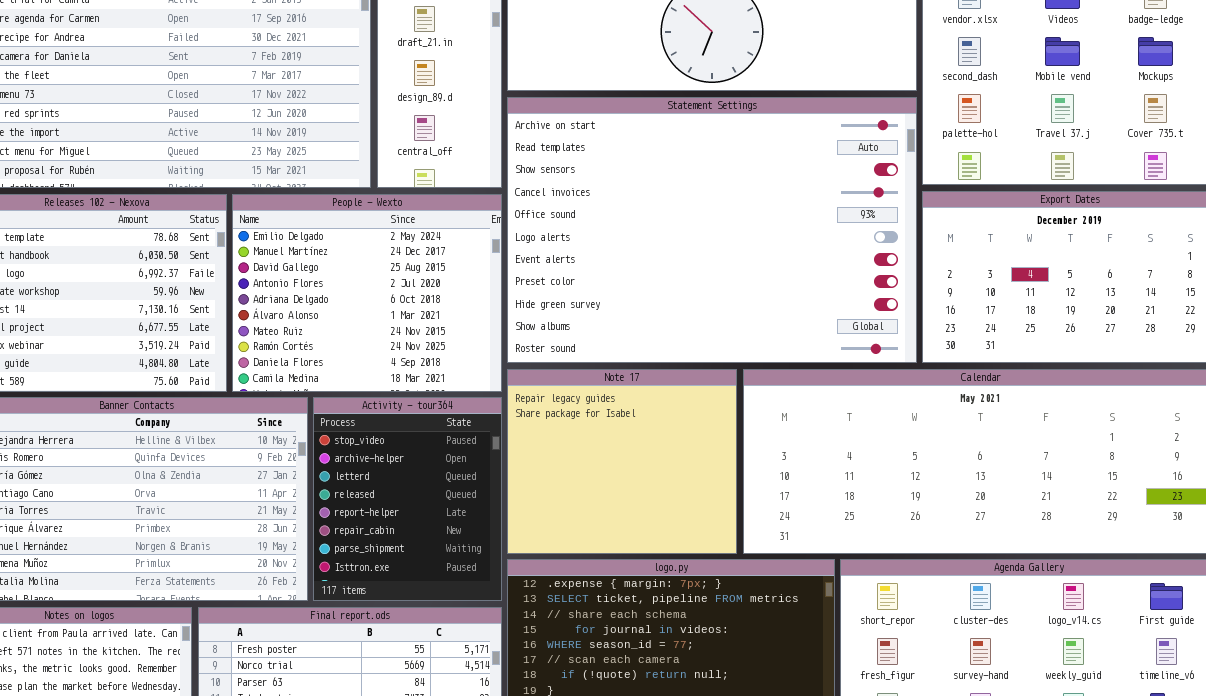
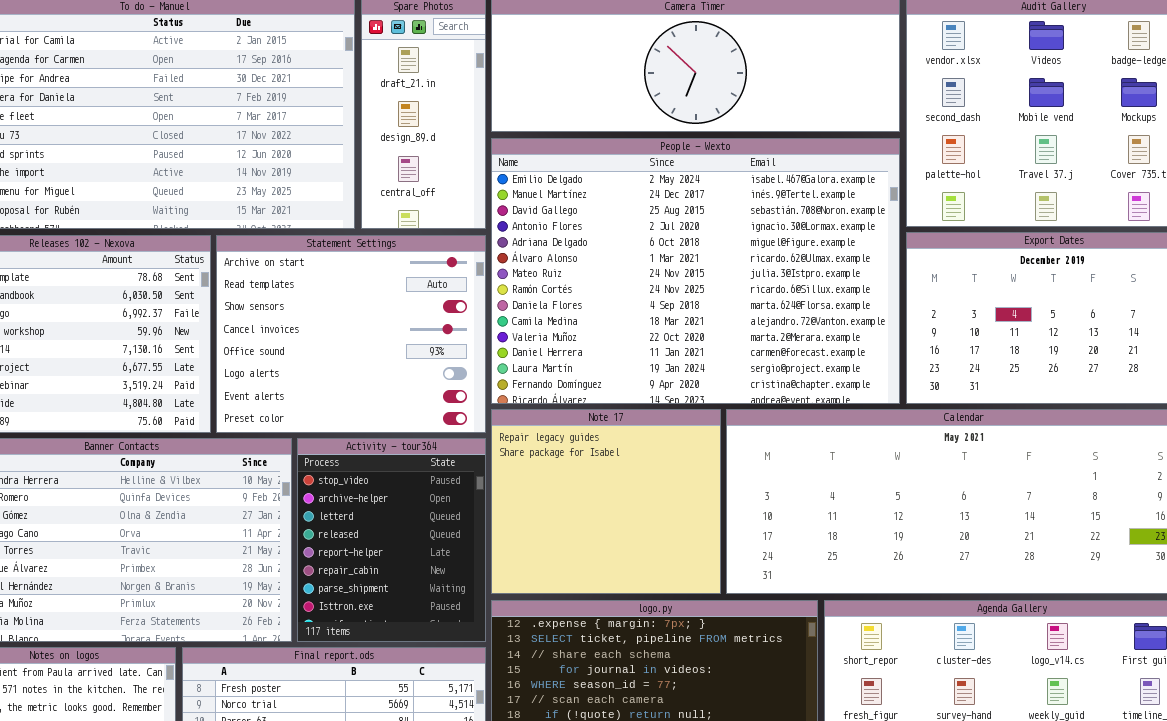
Statement Settings: [507,97,917,363] -> [216,235,486,433], moved, resized
People - Wexto: [232,194,502,392] -> [491,138,900,404], moved, resized

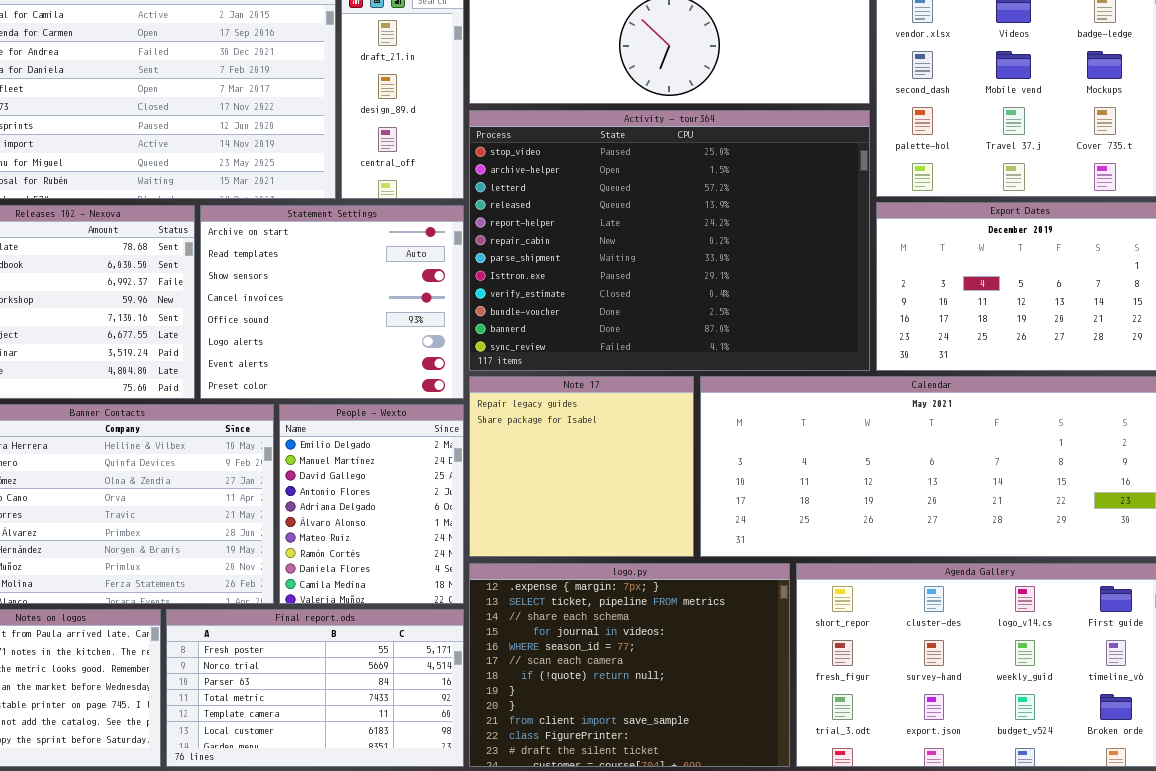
People - Wexto: [491,138,900,404] -> [279,404,464,604], moved, resized
Activity - tour364: [297,438,486,642] -> [469,110,870,371], moved, resized

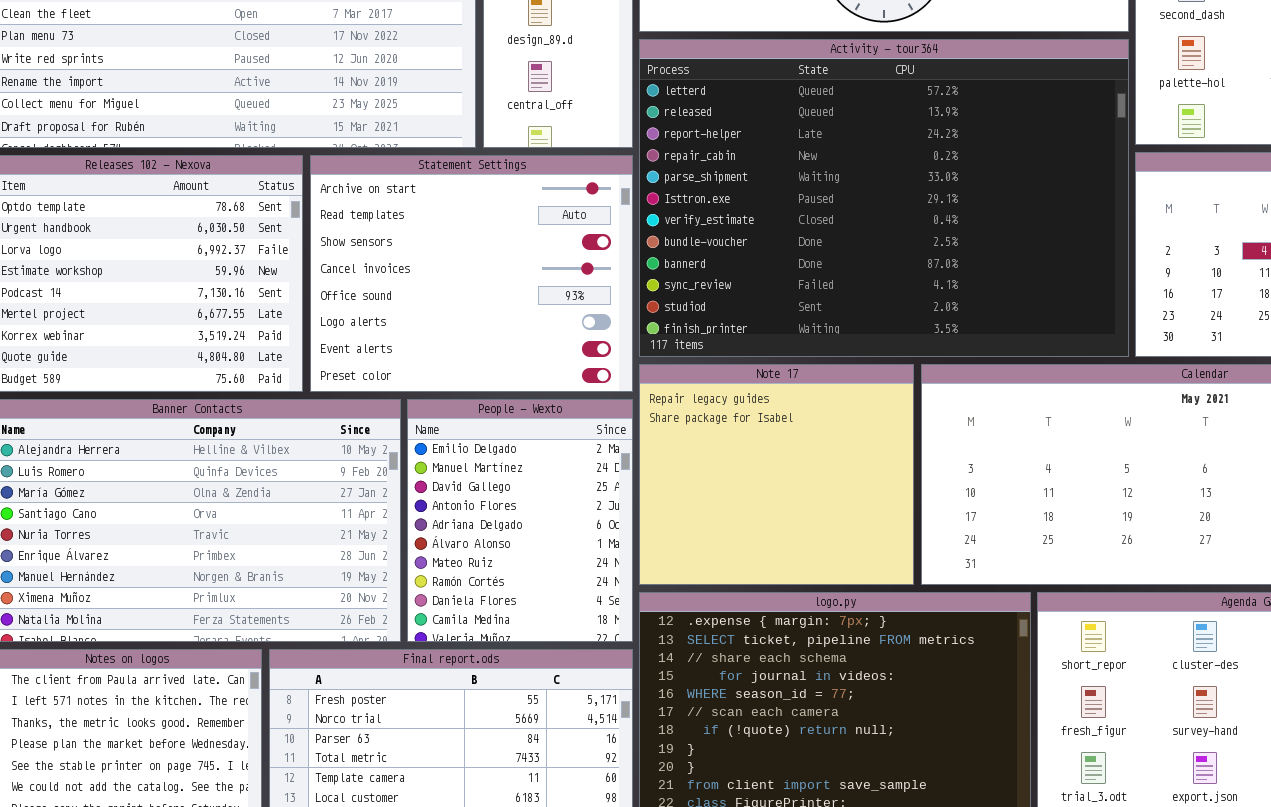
Activity - tour364: [469,110,870,371] -> [639,39,1129,357], scrolled down 2 rows

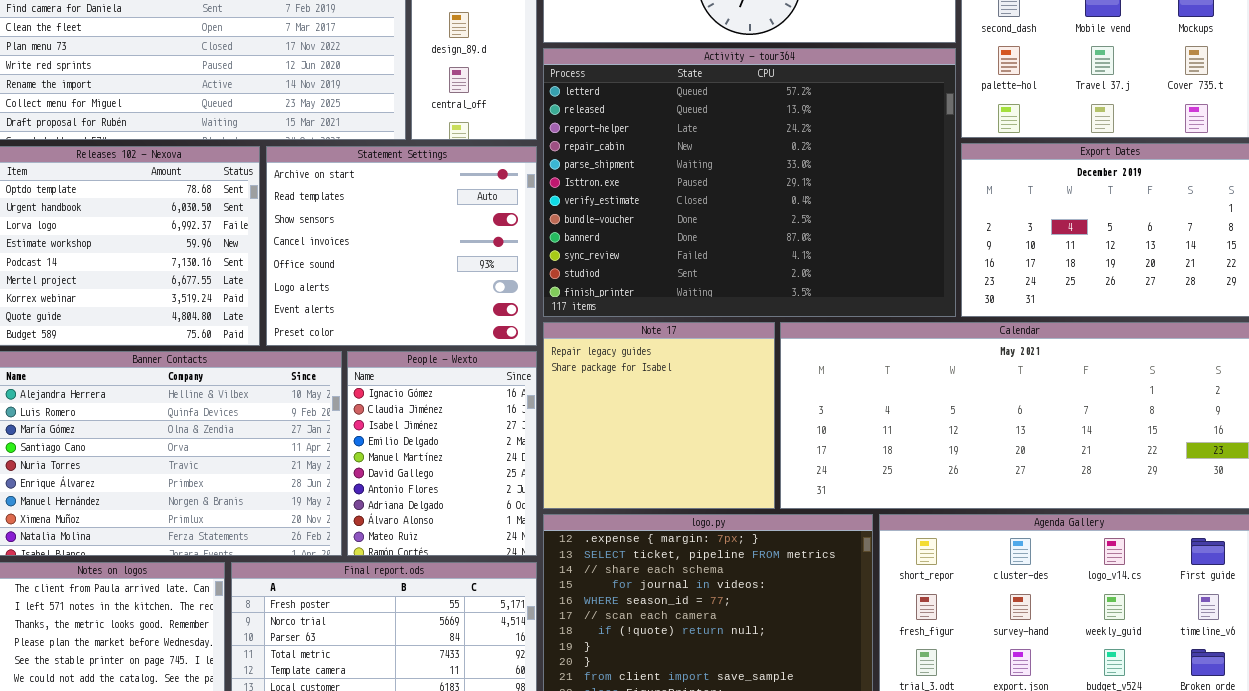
People - Wexto: [407,399,633,642] -> [347,351,537,556], scrolled up 3 rows

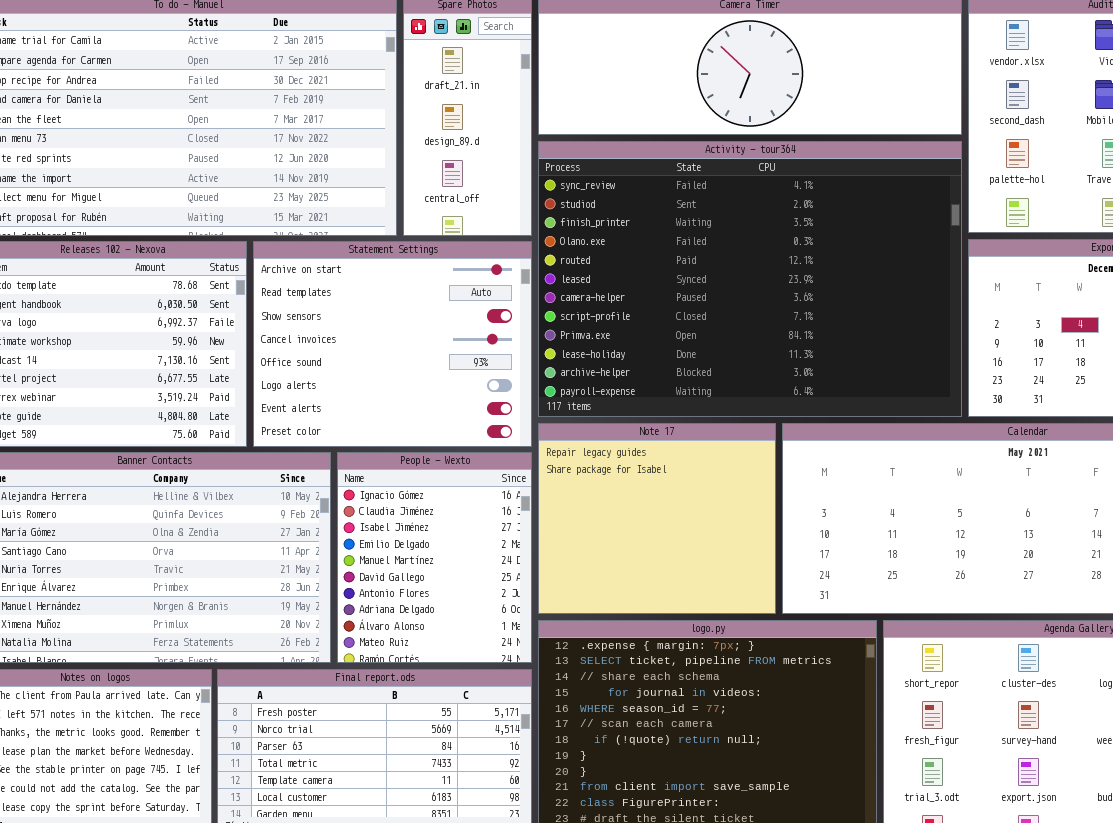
Activity - tour364: [543,48,956,317] -> [538,141,962,417], scrolled down 9 rows

